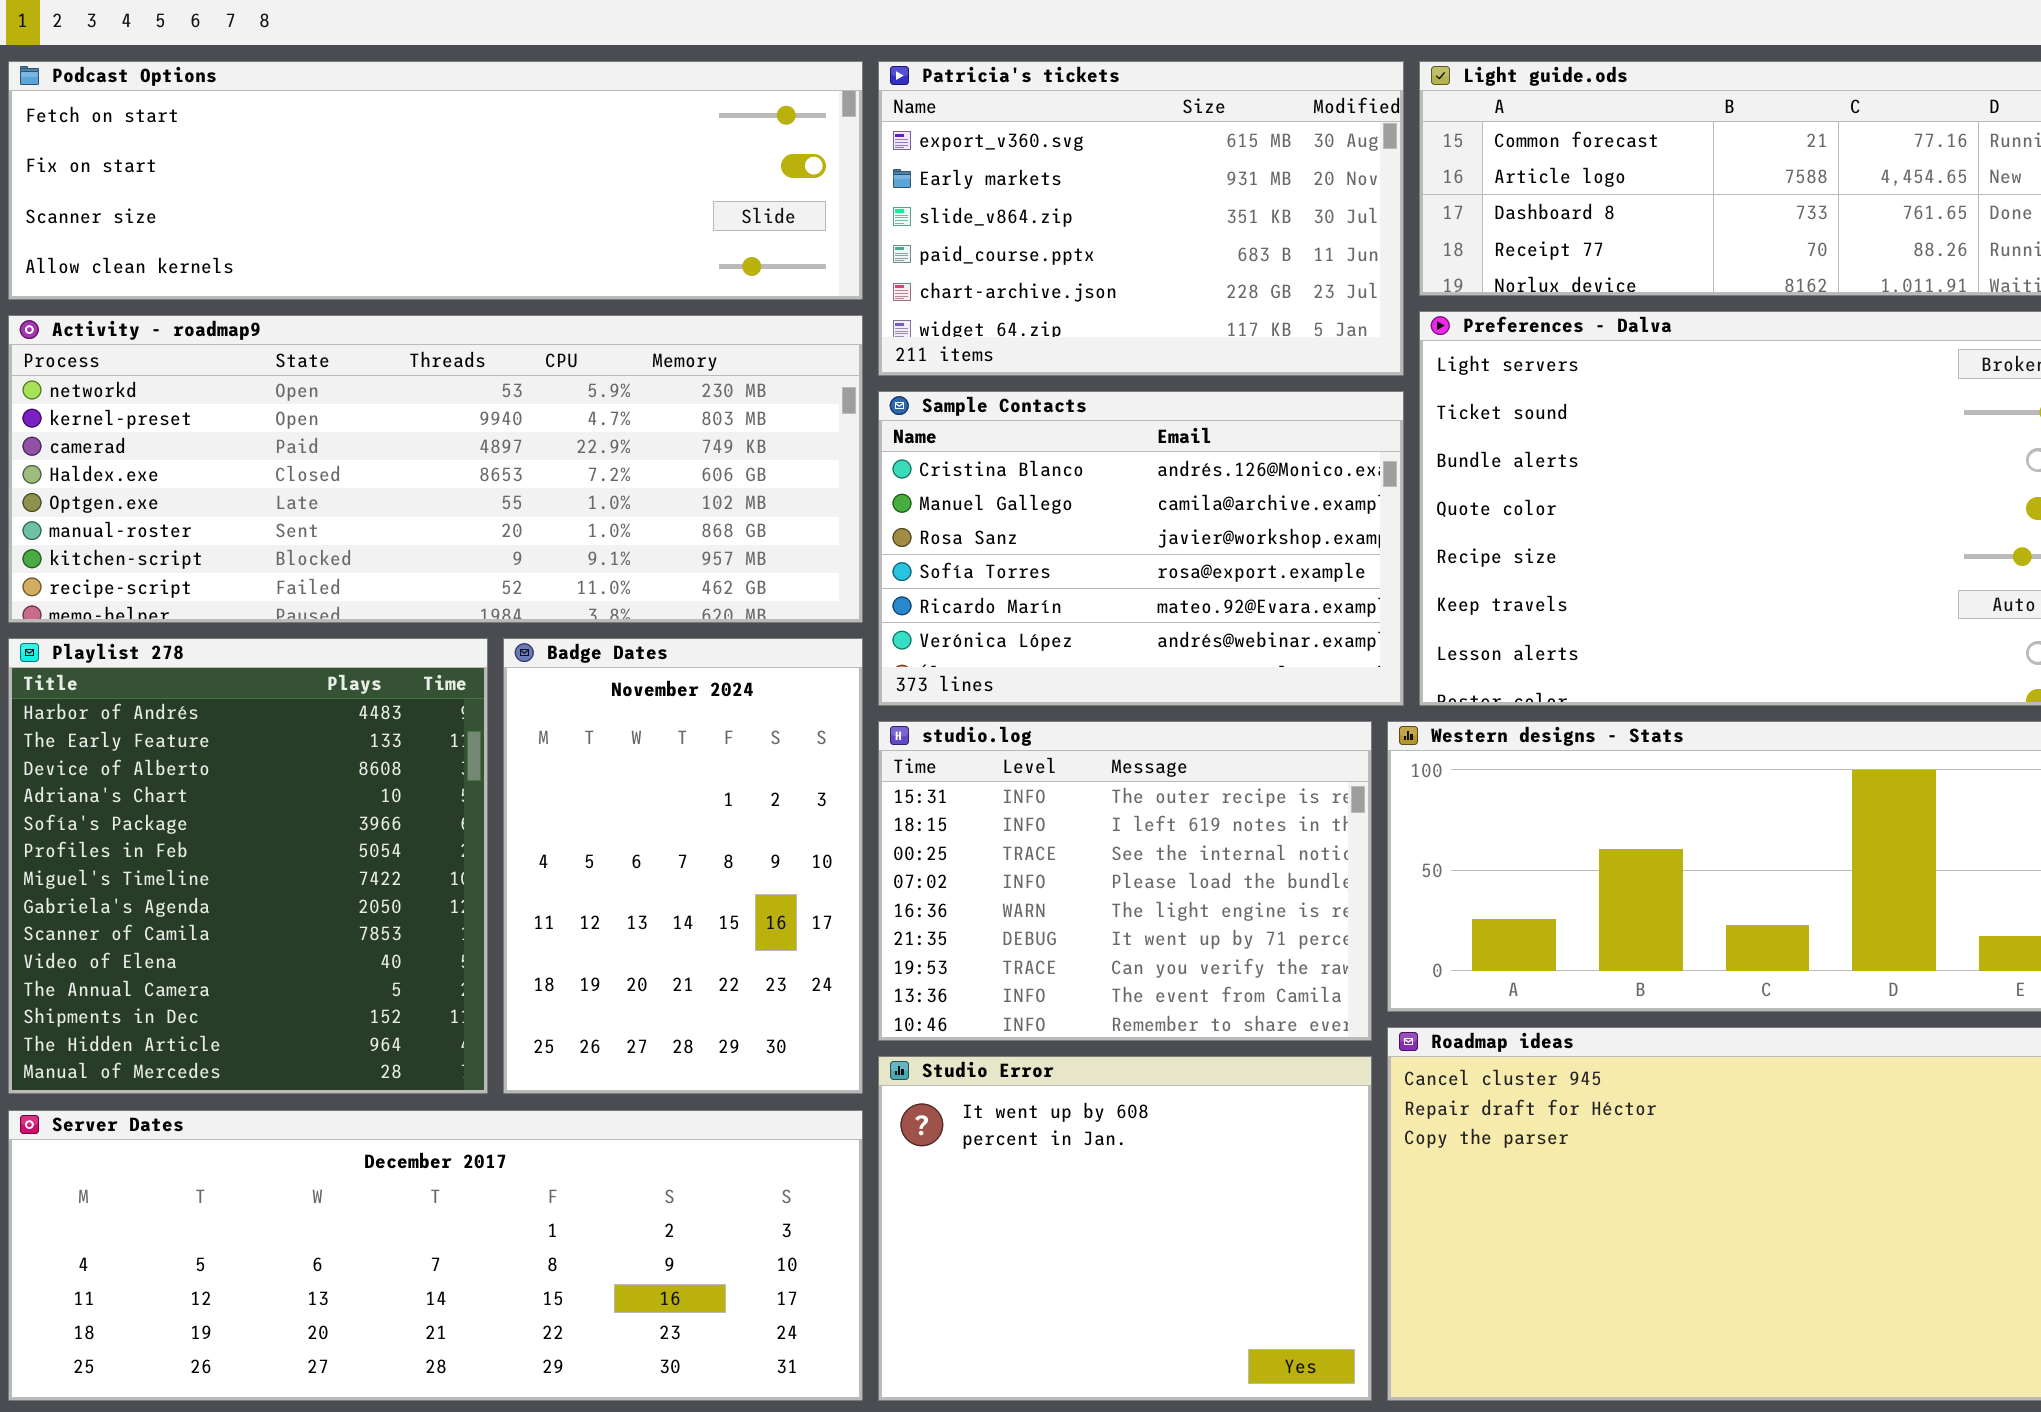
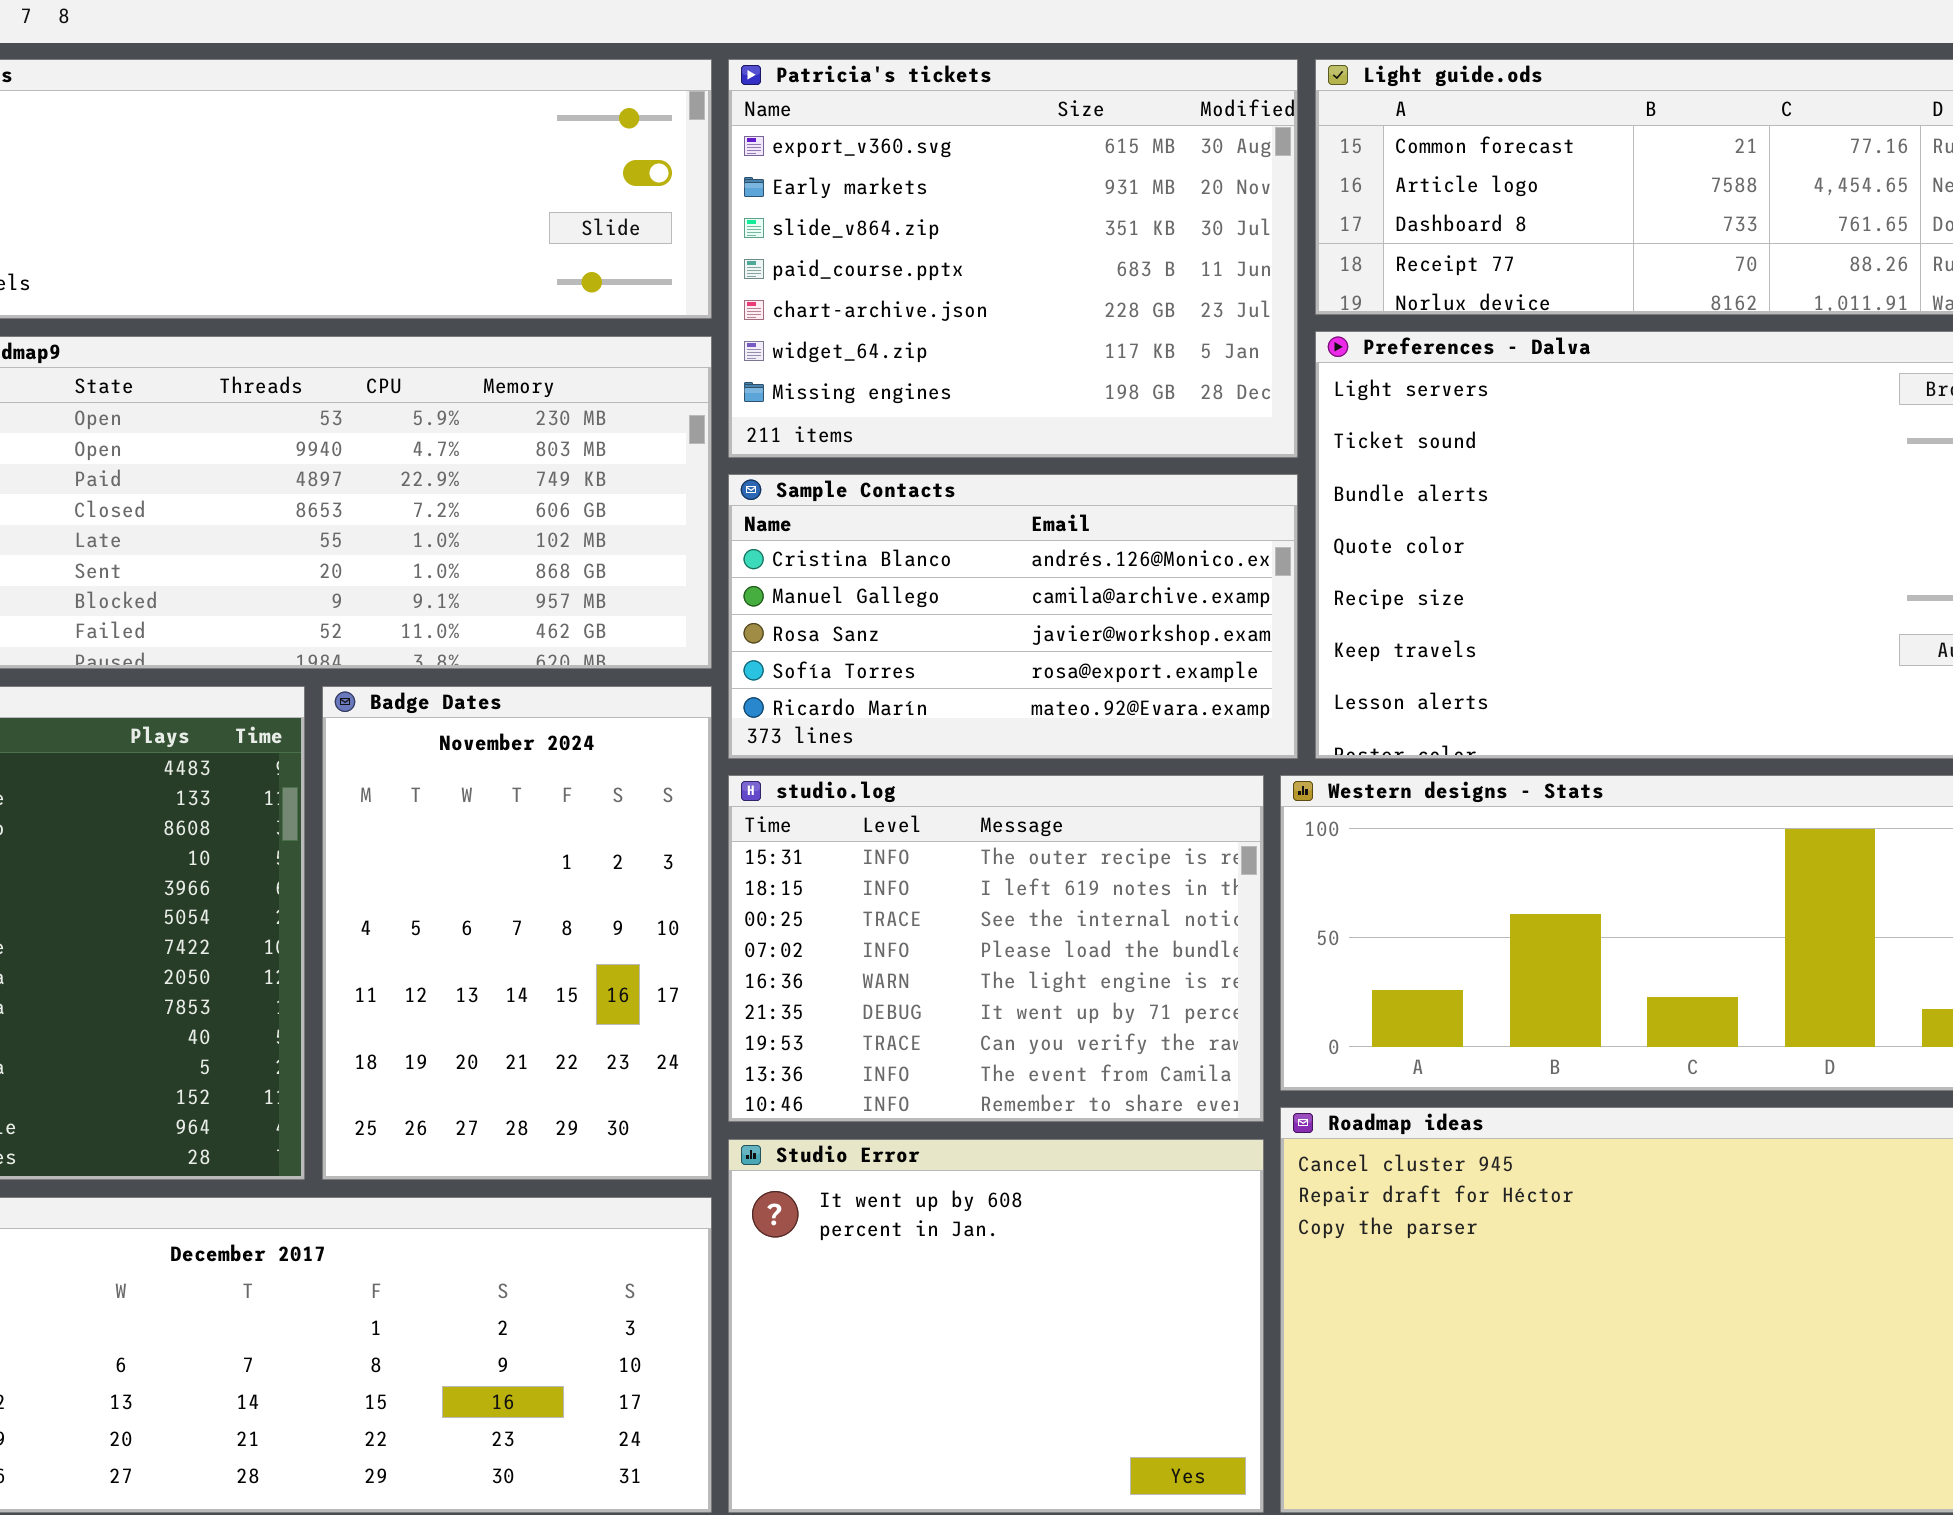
Patricia's tickets: [878,61,1404,376] -> [728,59,1298,458], resized
Sample Contacts: [878,391,1404,706] -> [728,474,1298,759], resized

